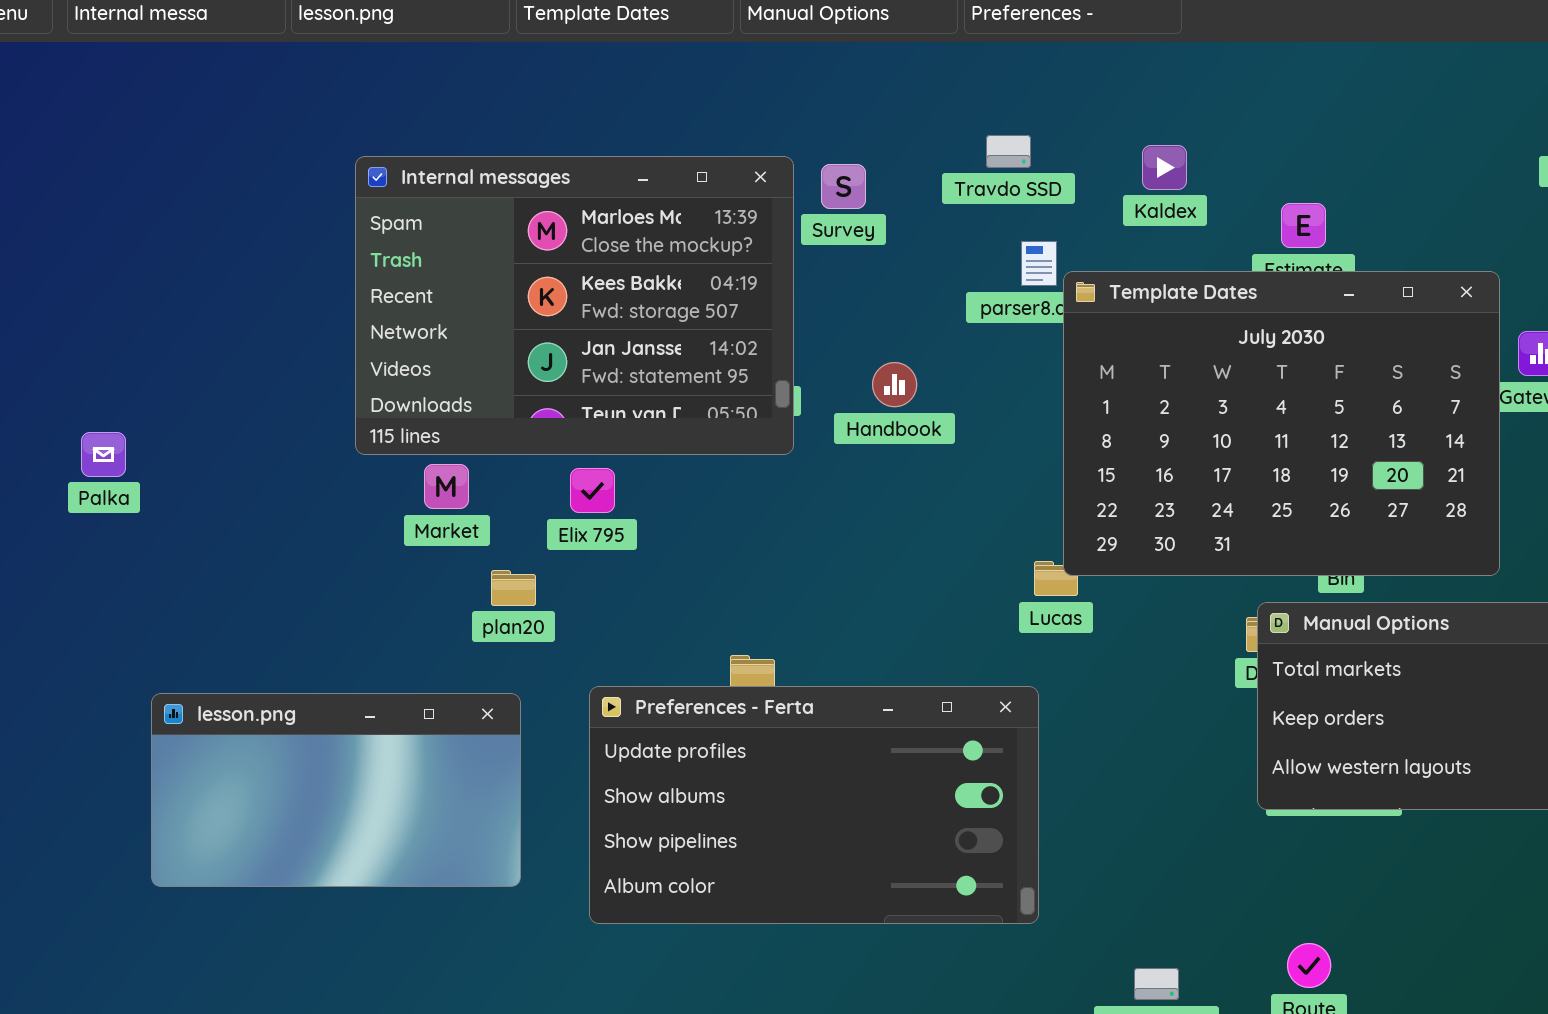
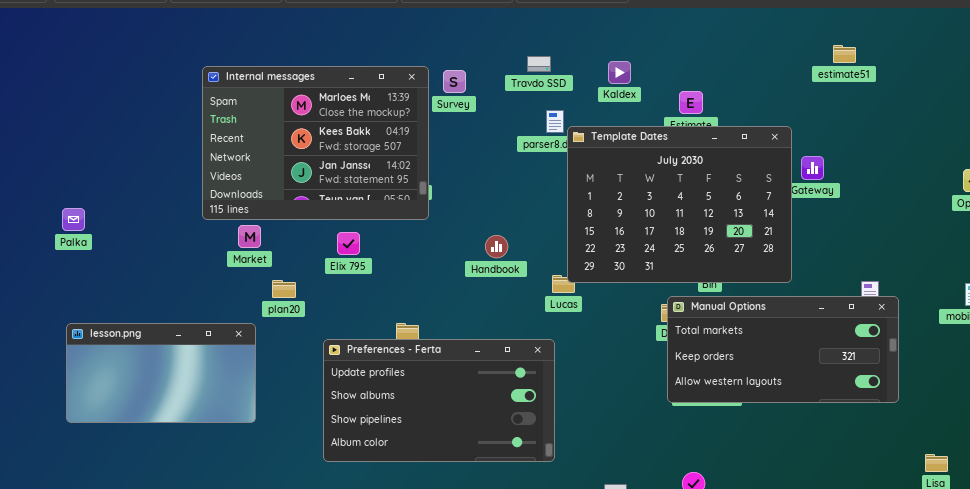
Handbook: [872,362,917,407] -> [485,235,508,258], moved
Elix 795: [570,468,615,513] -> [337,232,360,255], moved
lesson.png: [151,693,521,887] -> [66,323,256,423], moved

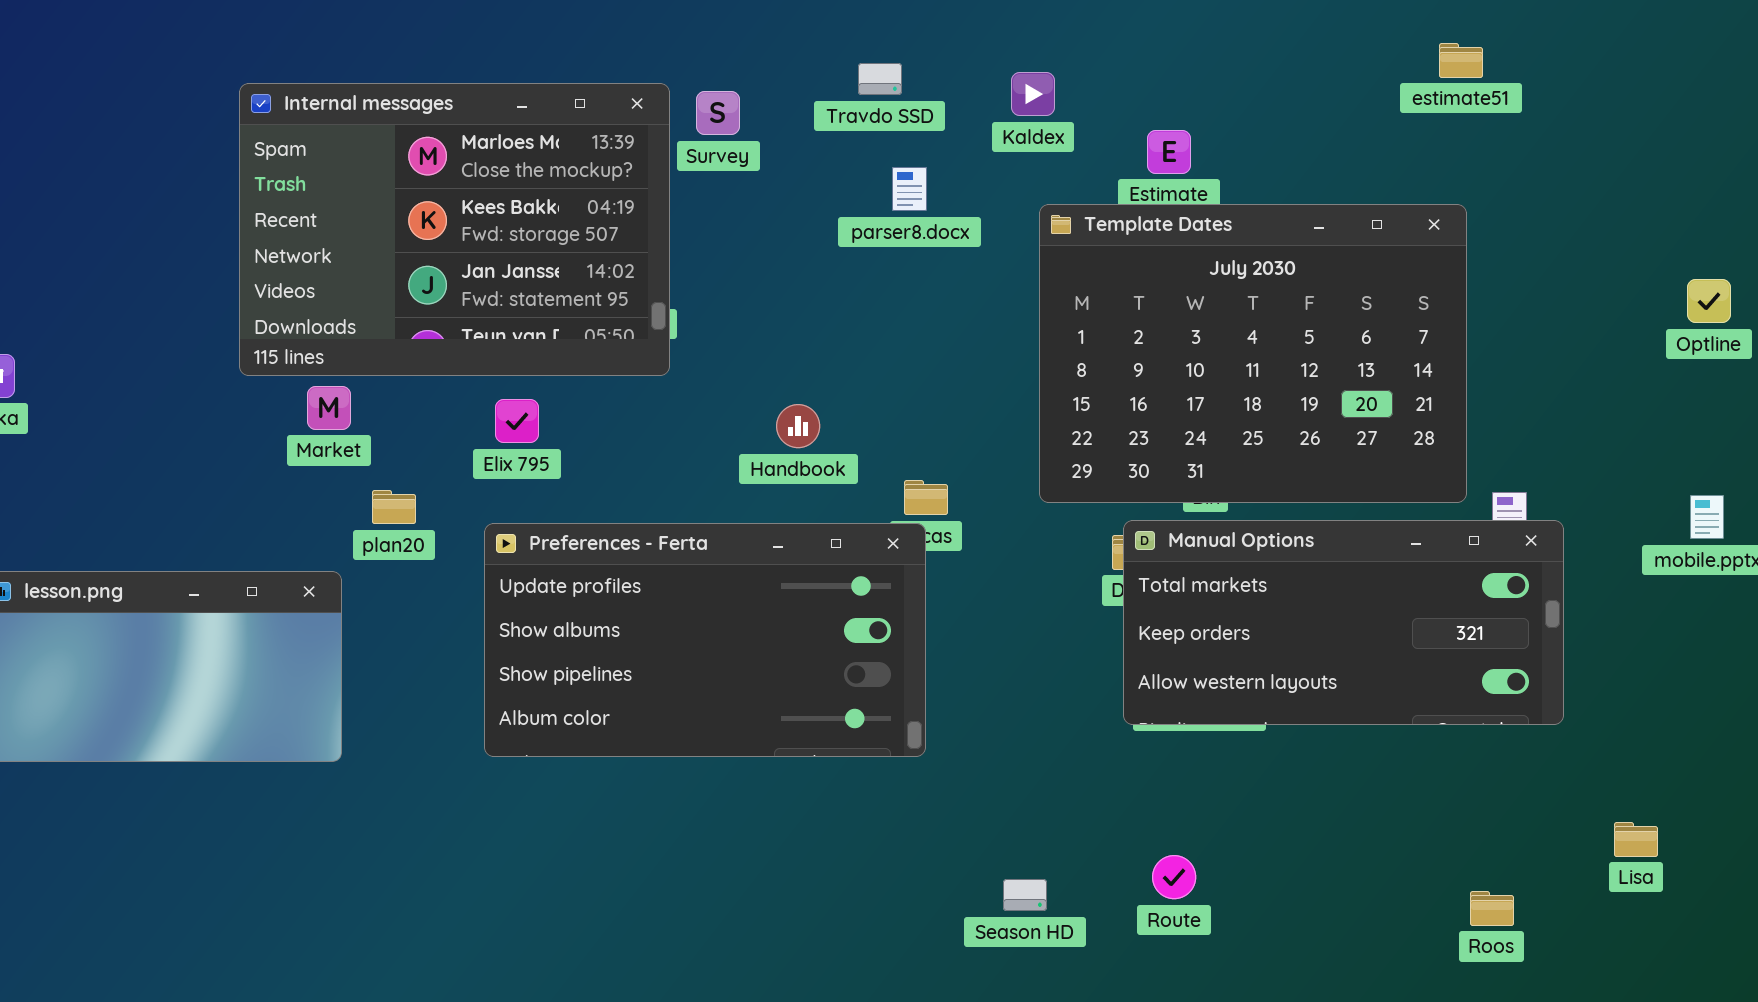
Template Dates: [567,126,792,283] -> [1039,204,1467,503], moved
Preferences - Ferta: [323,339,555,462] -> [484,523,926,757], moved

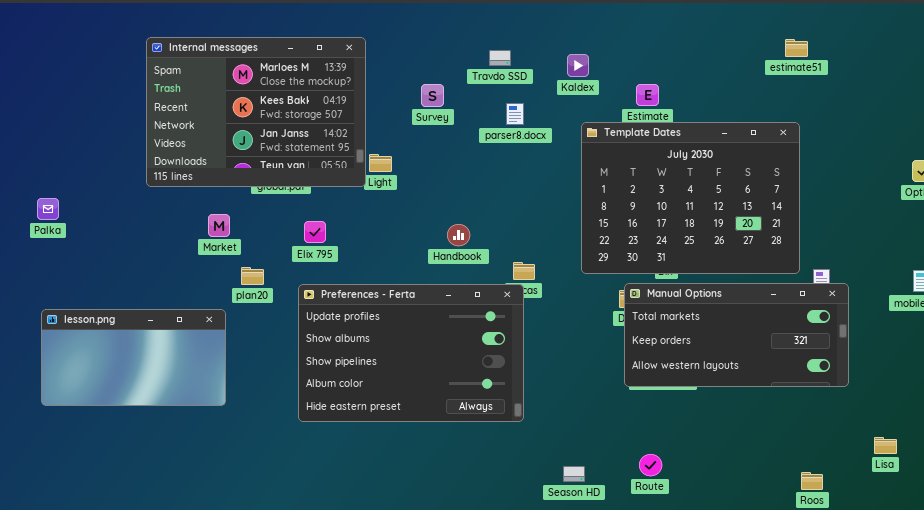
Internal messages: [239,83,670,376] -> [146,37,366,187], moved
Survey: [696,91,740,135] -> [421,84,444,107], moved
Preferences - Ferta: [484,523,926,757] -> [298,284,524,422], resized

